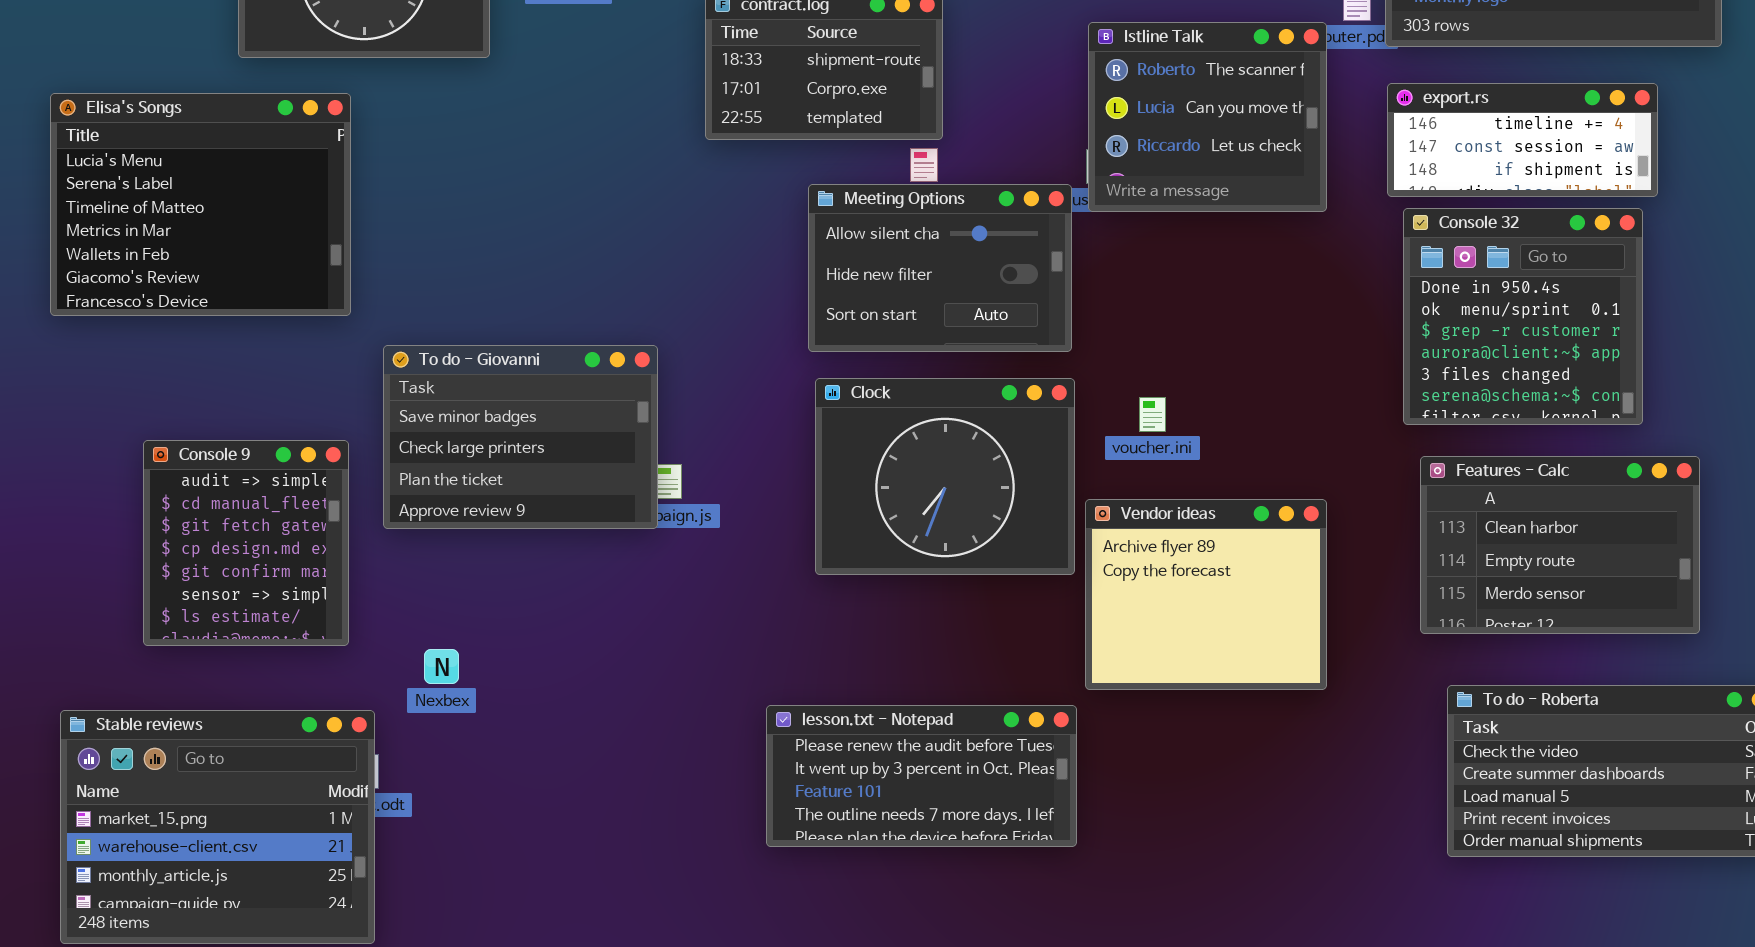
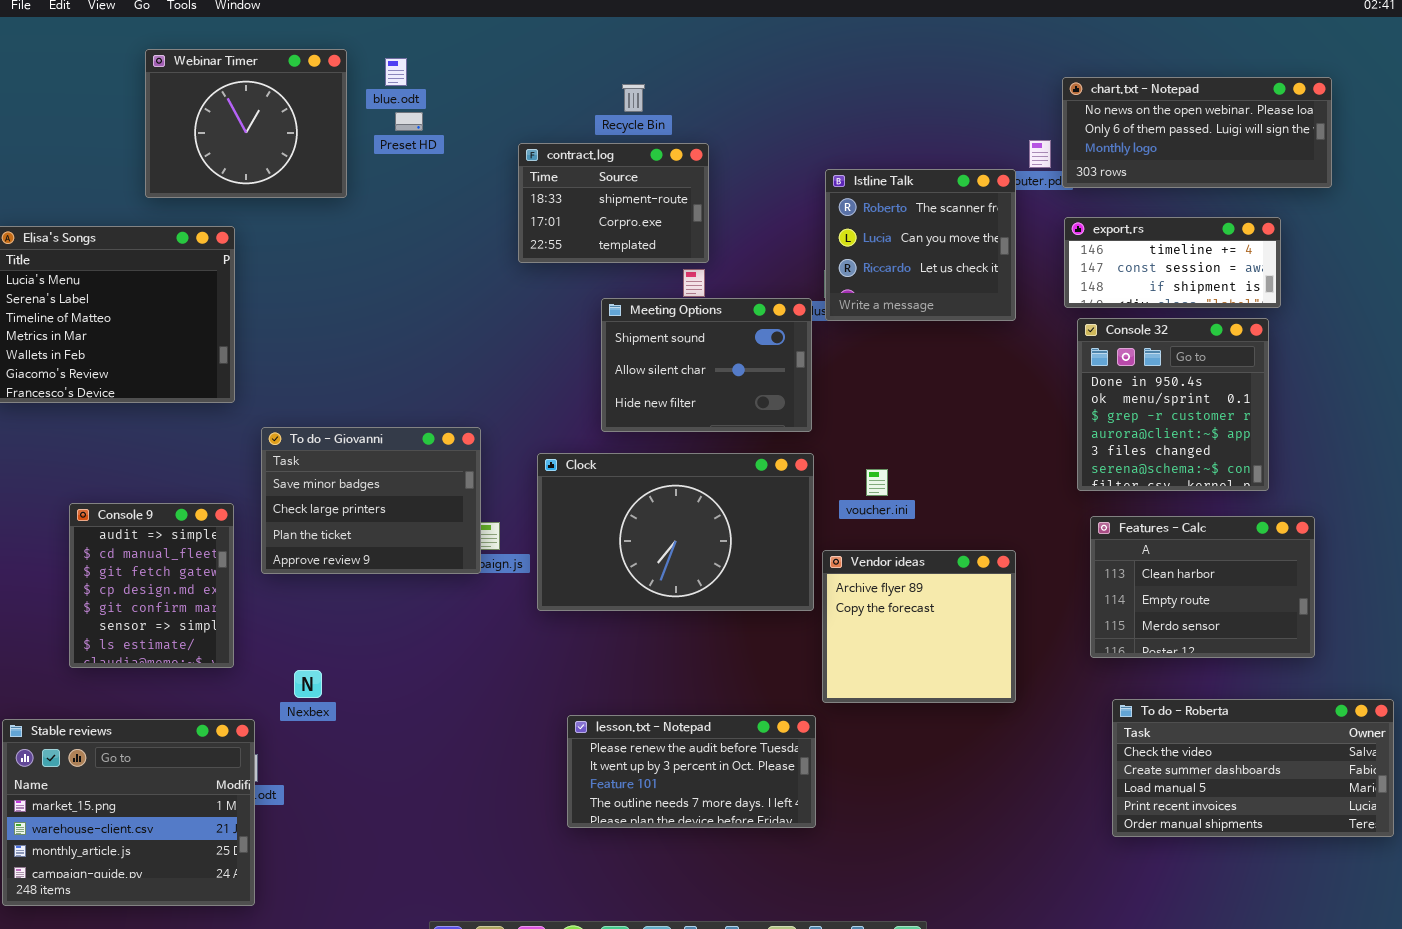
Meeting Options: [808,184,1072,352] -> [601,298,812,432], scrolled up 1 row
Clock: [815,378,1075,575] -> [537,453,814,611], resized

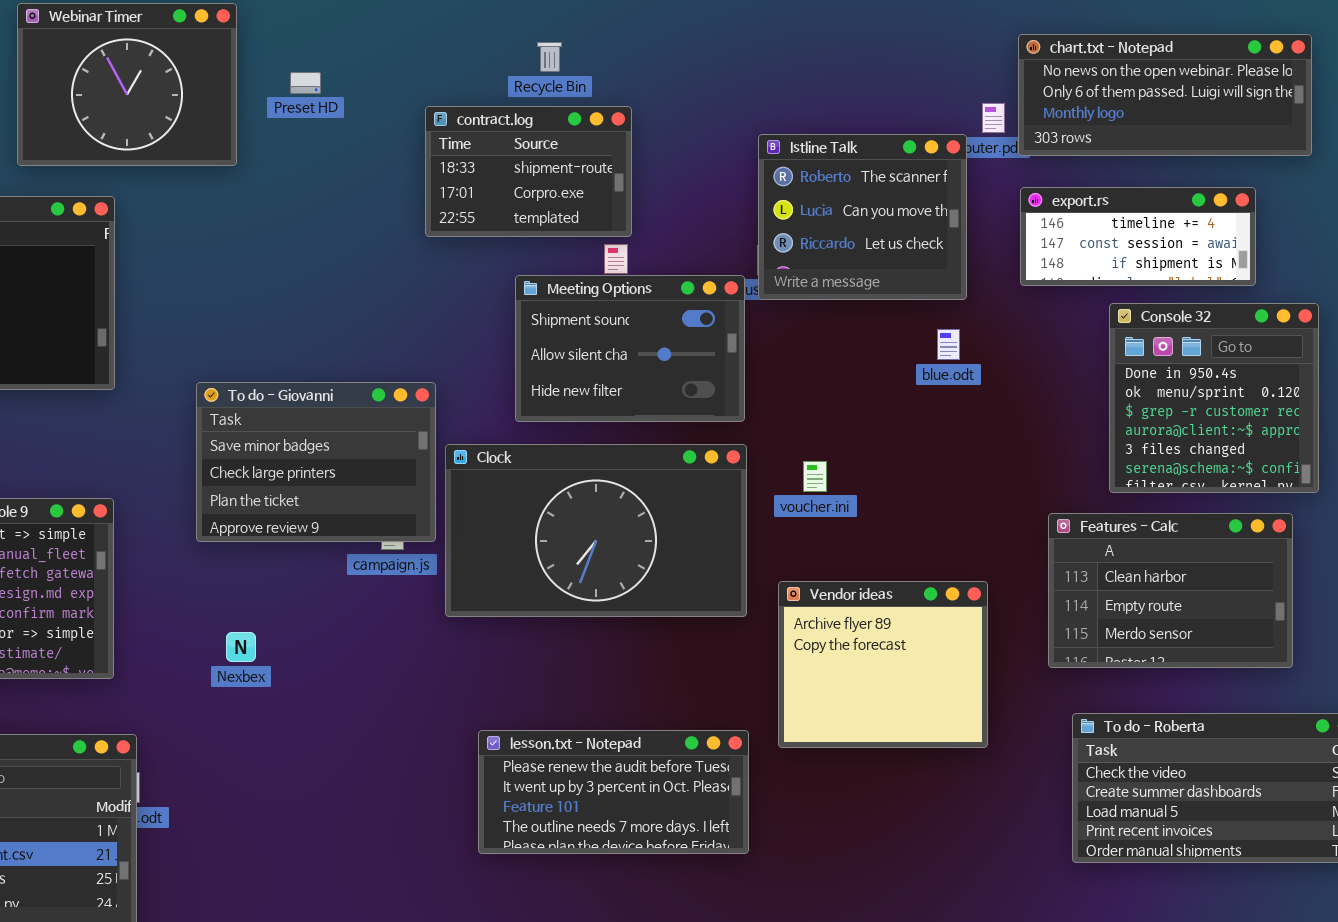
blue.odt: [385,58,407,86] -> [937,329,960,360], moved
Console 32: [1077,318,1269,491] -> [1109,303,1319,493], moved
To do - Giovanni: [261,427,481,574] -> [196,382,436,542], moved
Vendor ideas: [822,550,1016,703] -> [778,581,988,748], moved
Nexbex: [294,670,322,698] -> [226,632,256,662], moved

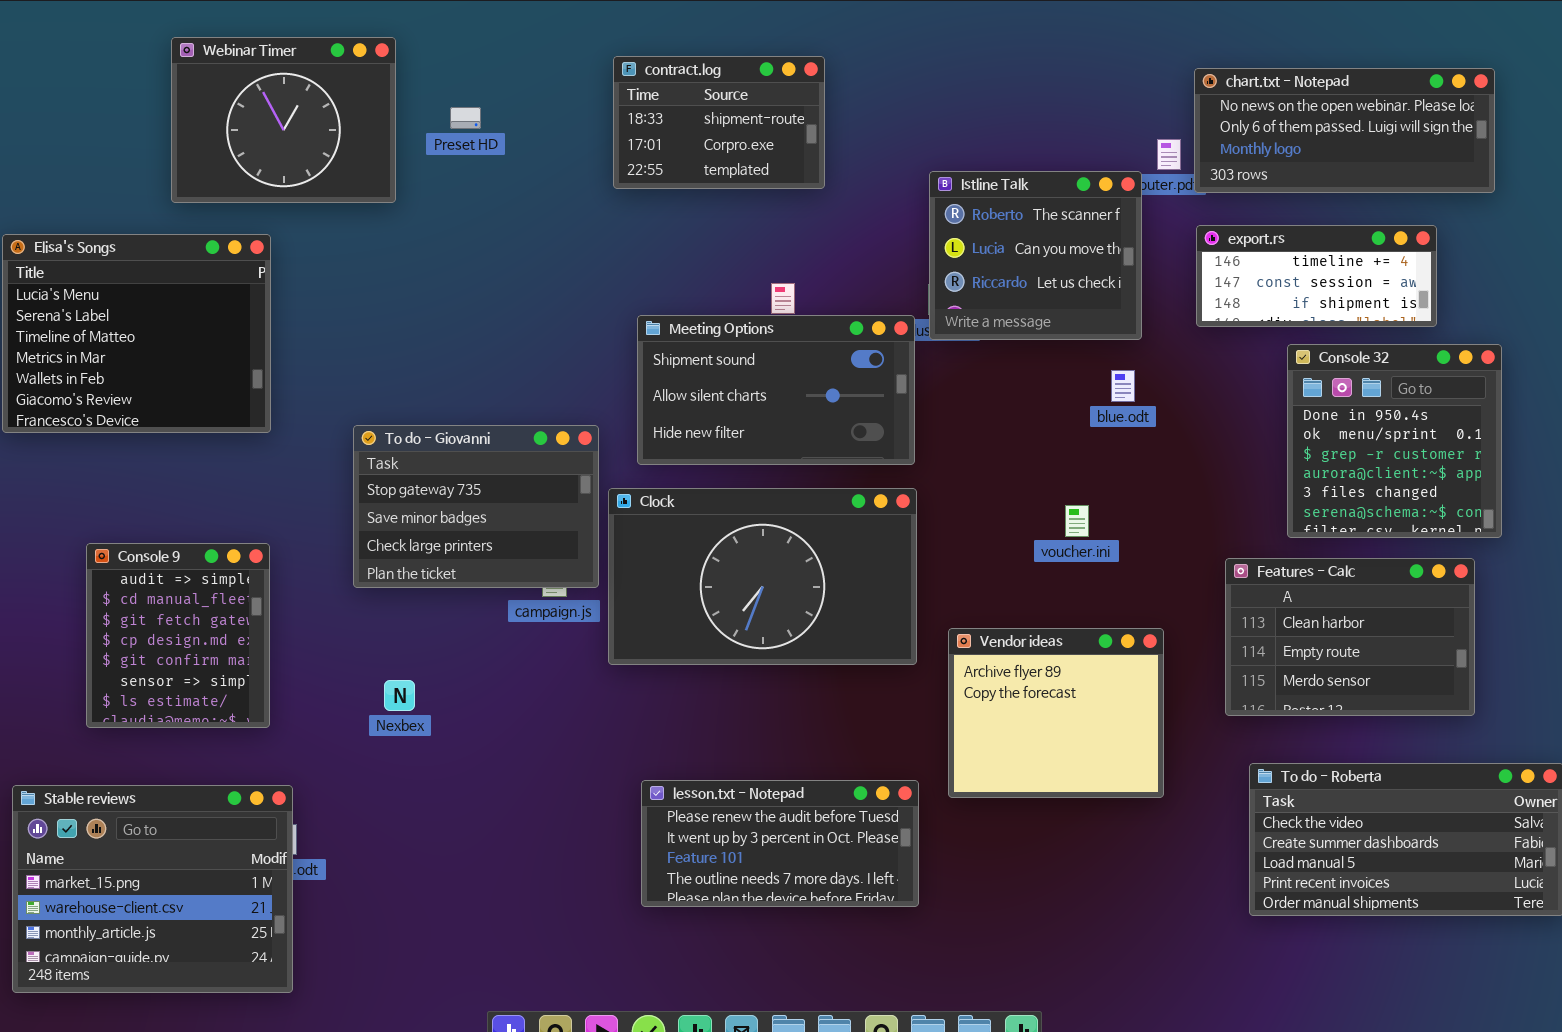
contract.log: [425,106,632,237] -> [613,56,825,189], moved
Meeting Options: [515,275,745,422] -> [637,315,915,465], resized
To do - Giovanni: [196,382,436,542] -> [353,425,599,588], scrolled up 1 row
voucher.ini: [803,461,827,492] -> [1065,505,1089,537], moved

